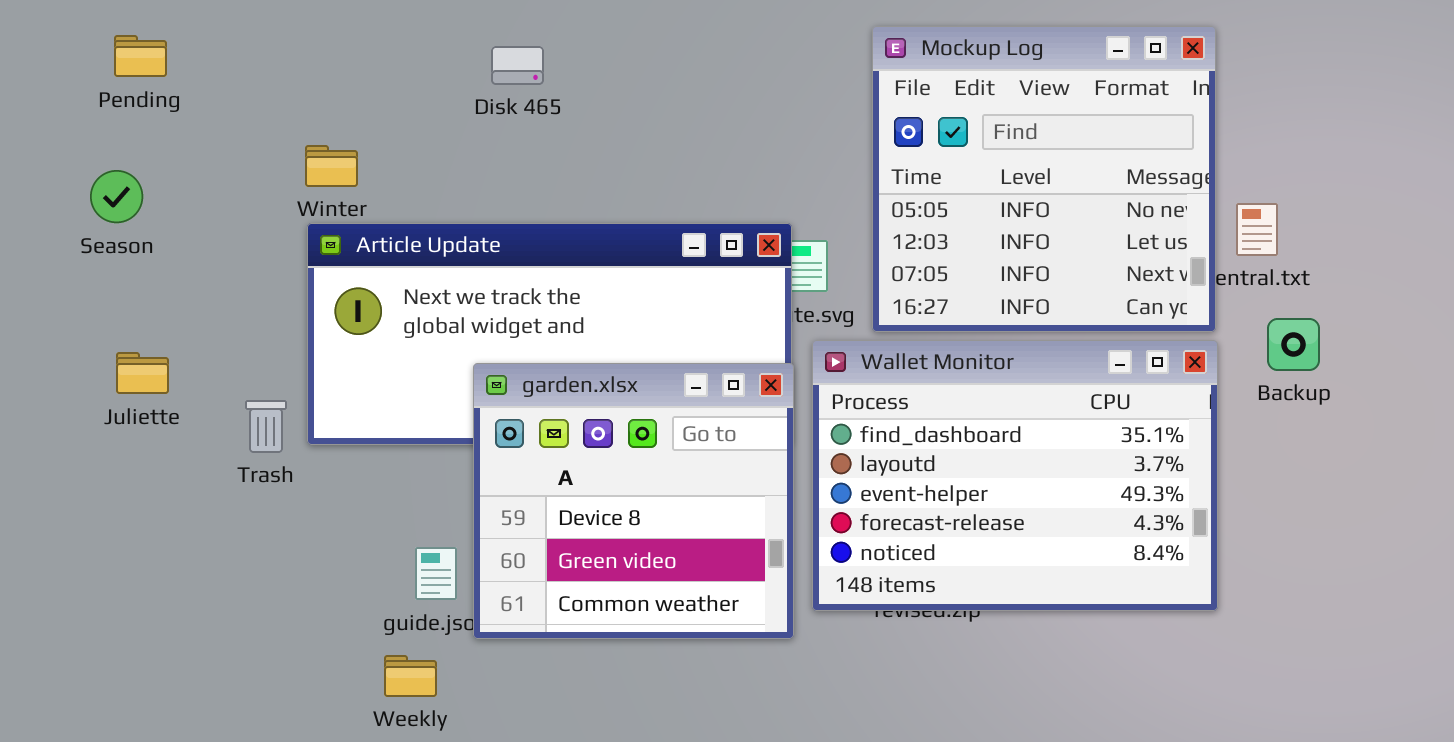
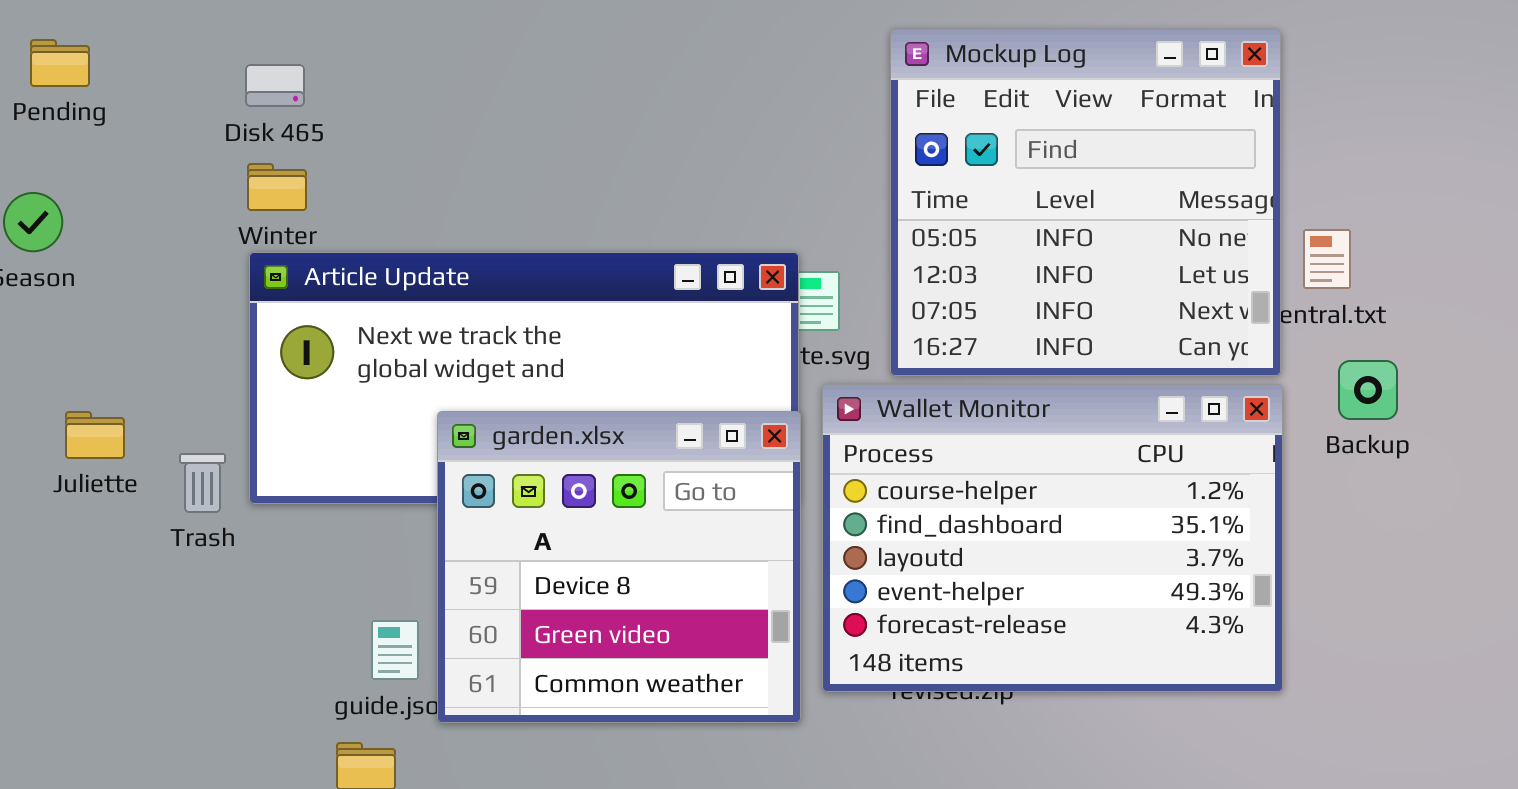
Disk 465: [491,46,544,85] -> [245,64,305,107], moved
Wallet Monitor: [812,340,1218,611] -> [822,384,1283,692], scrolled up 1 row
Juliette: [116,352,169,394] -> [65,411,125,459], moved

